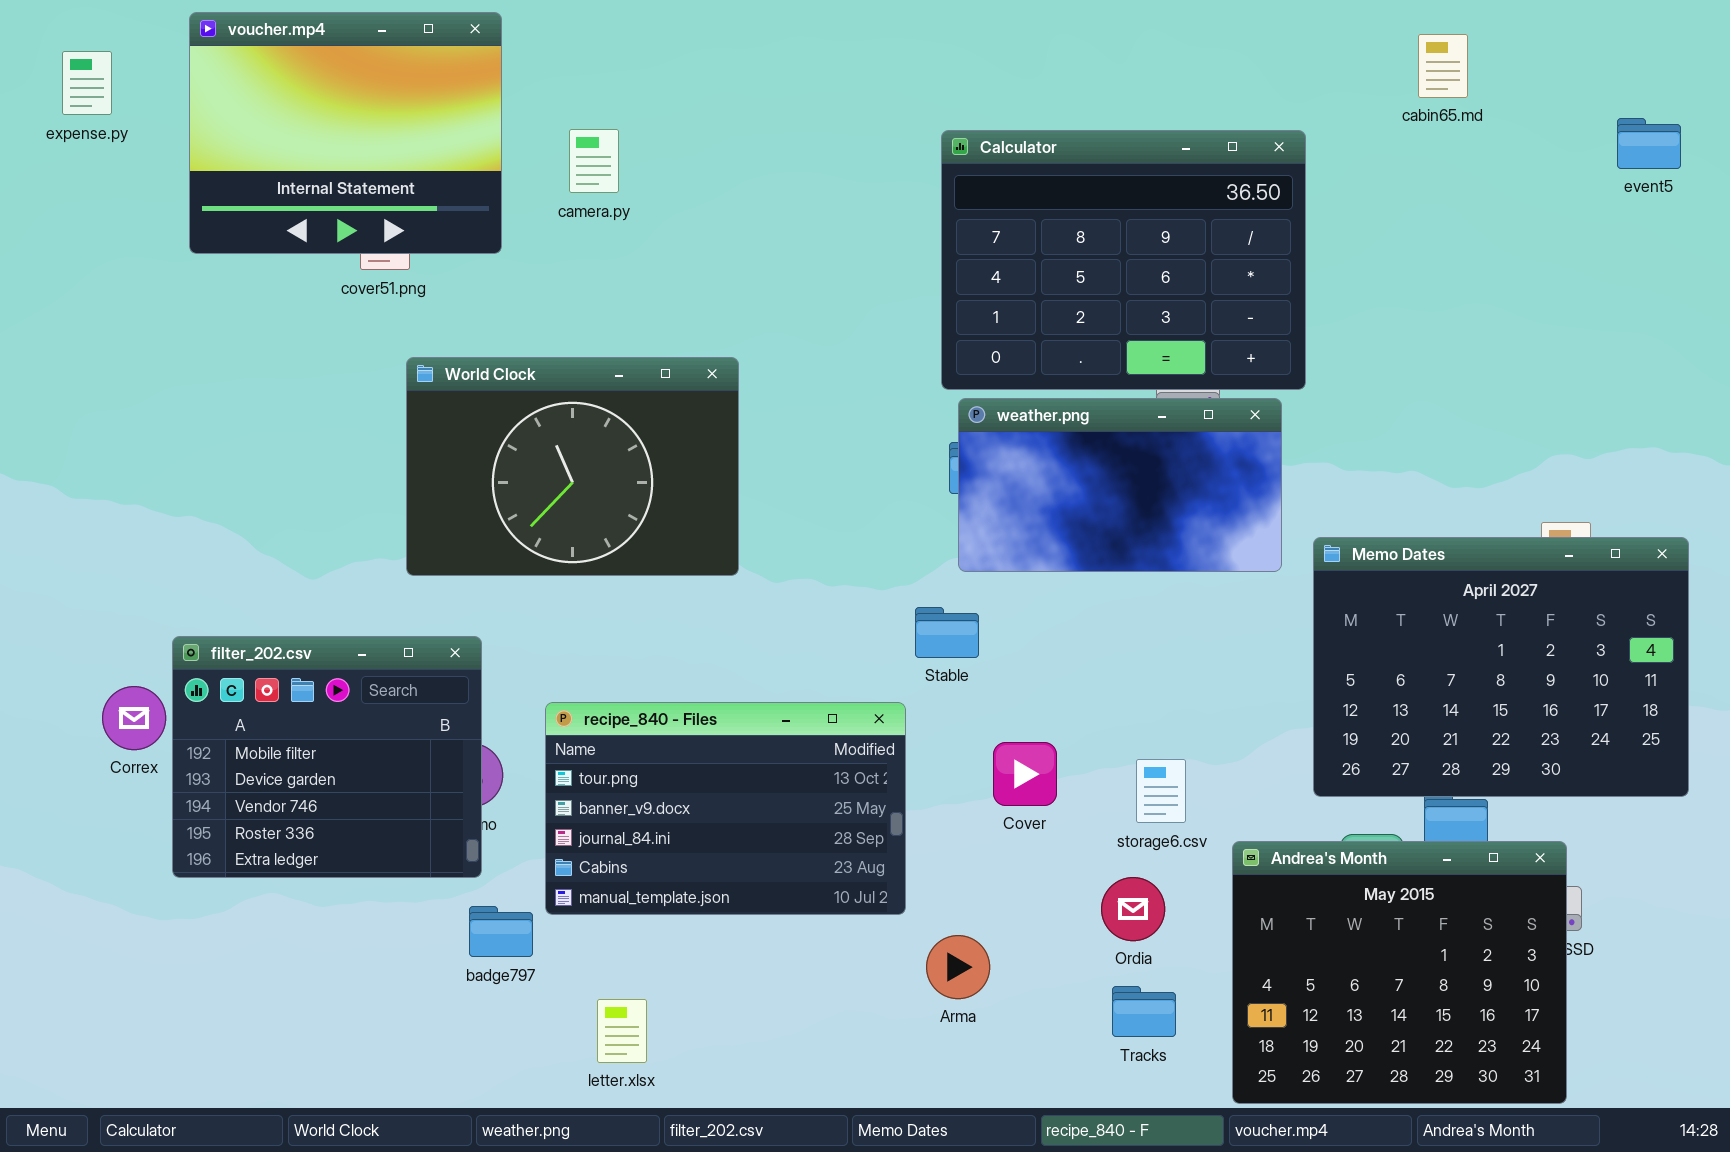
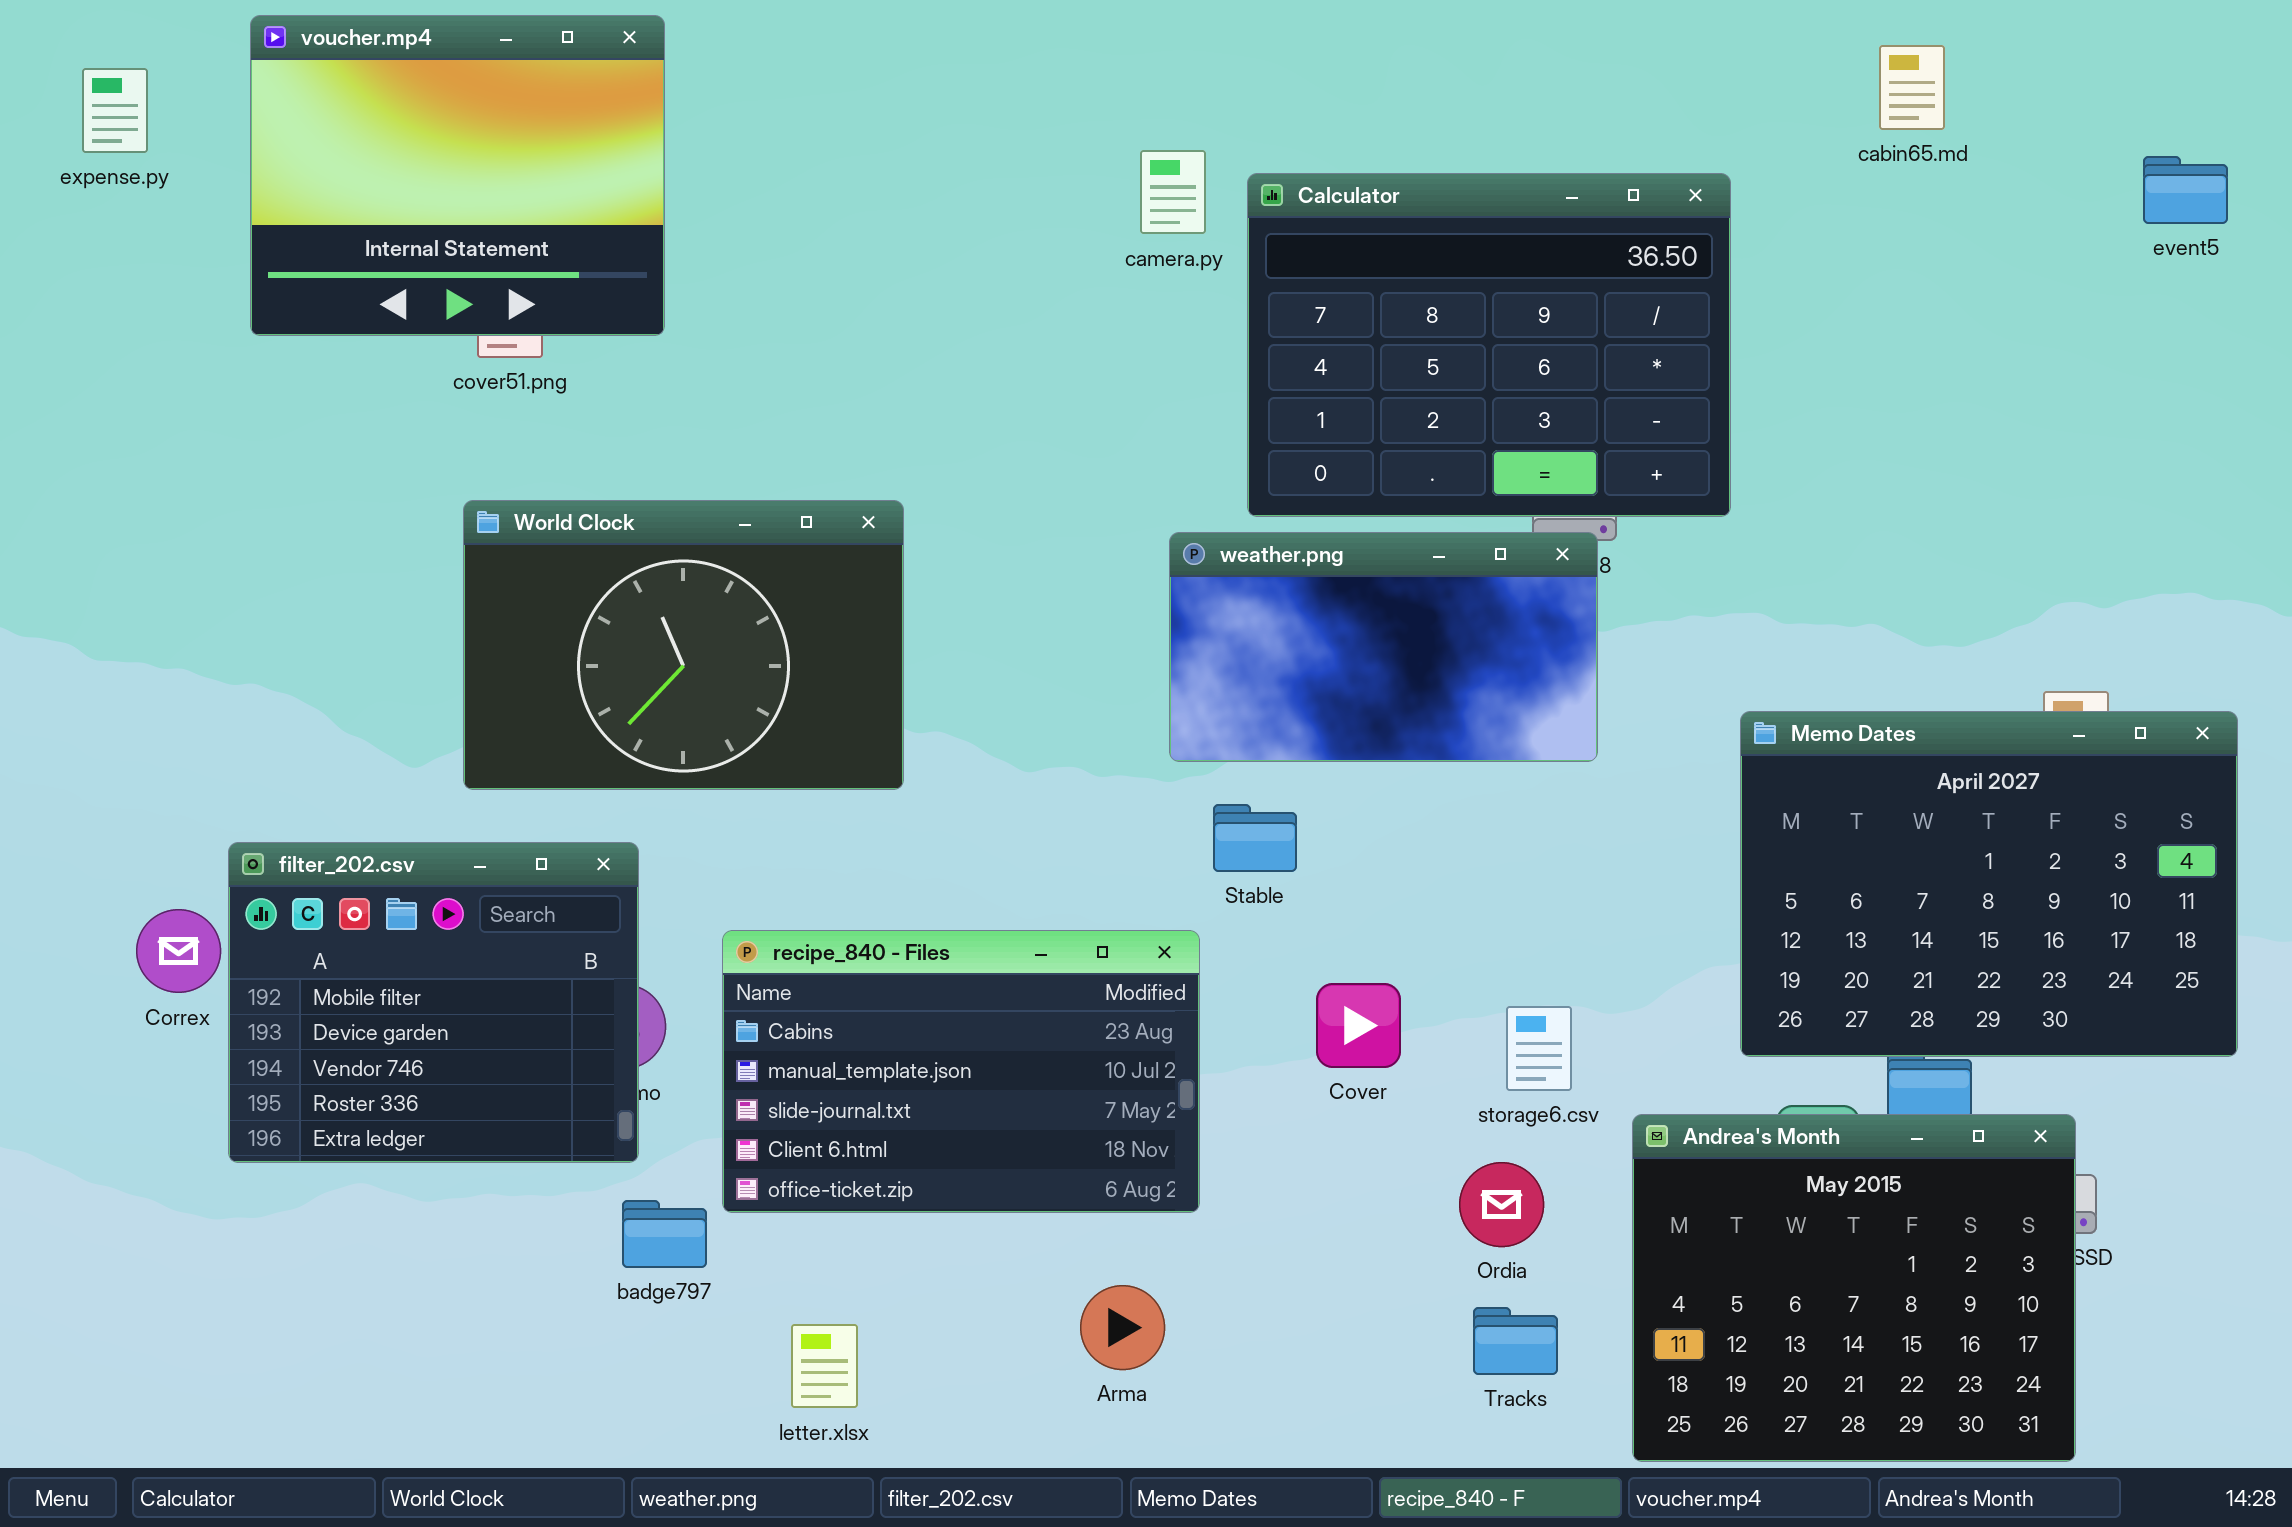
camera.py: [569,129,619,193] -> [1140,150,1206,234], moved
World Clock: [406,357,739,576] -> [463,500,904,790], moved
weather.png: [958,398,1282,572] -> [1169,532,1598,762], moved
recipe_840 - Files: [545,702,906,915] -> [722,930,1200,1213], scrolled down 3 rows
Arma: [926,935,990,999] -> [1080,1285,1165,1370], moved

